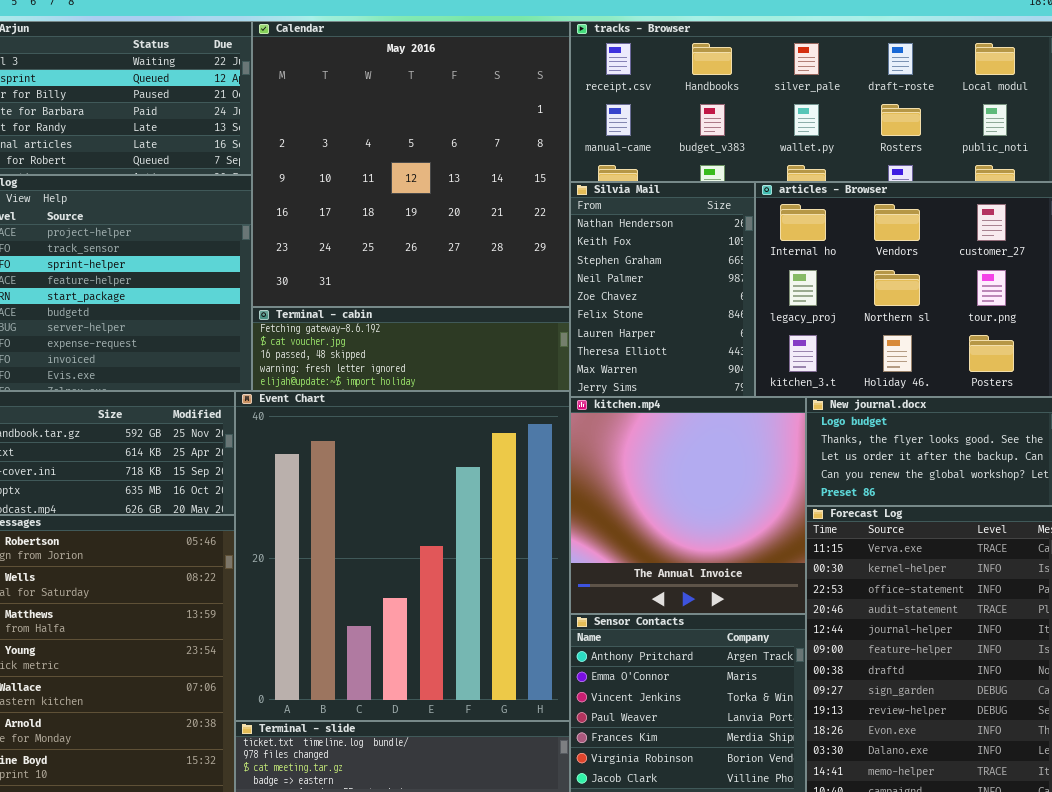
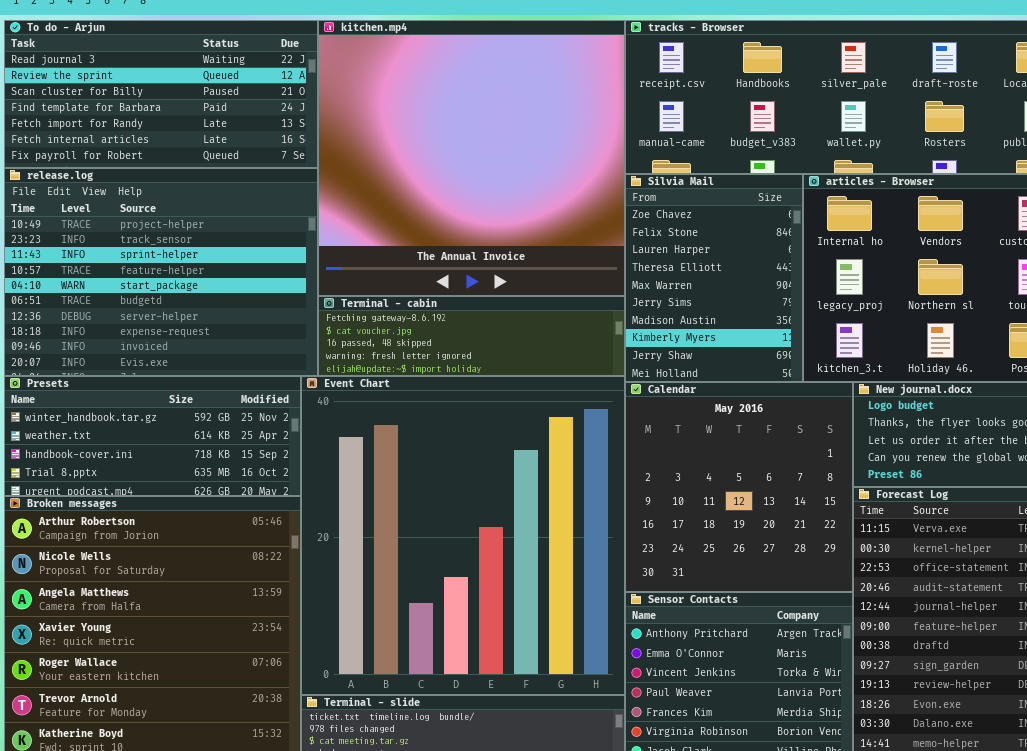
Calendar: [252,21,570,307] -> [625,382,853,592], moved, resized
Silvia Mail: [570,182,755,397] -> [625,174,803,382], scrolled down 4 rows
kitchen.mp4: [570,397,806,614] -> [318,20,625,296], moved, resized

